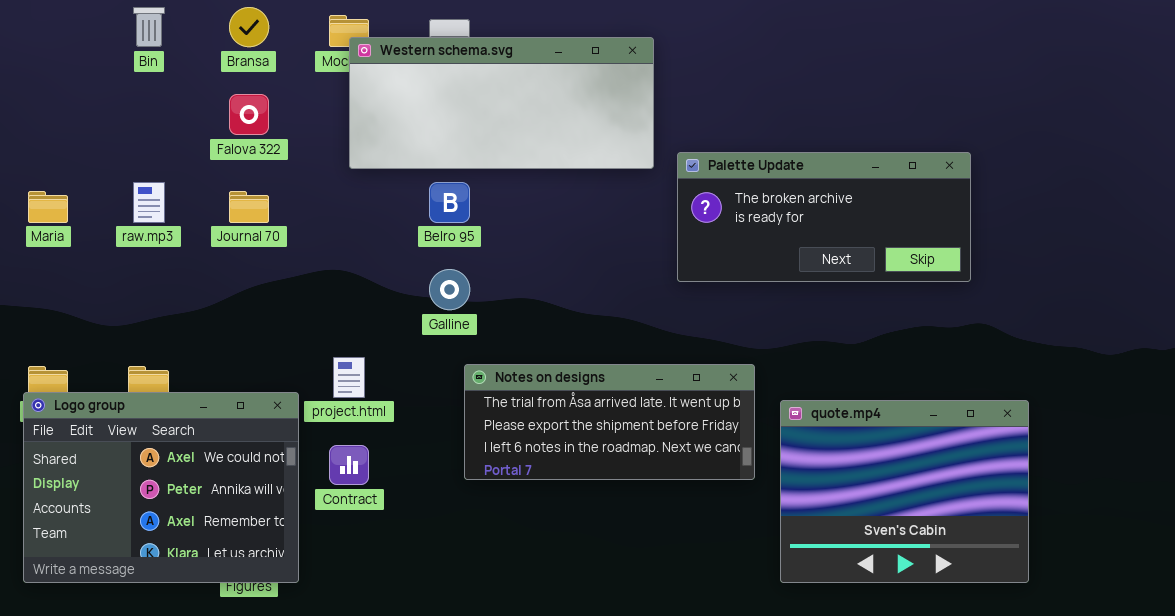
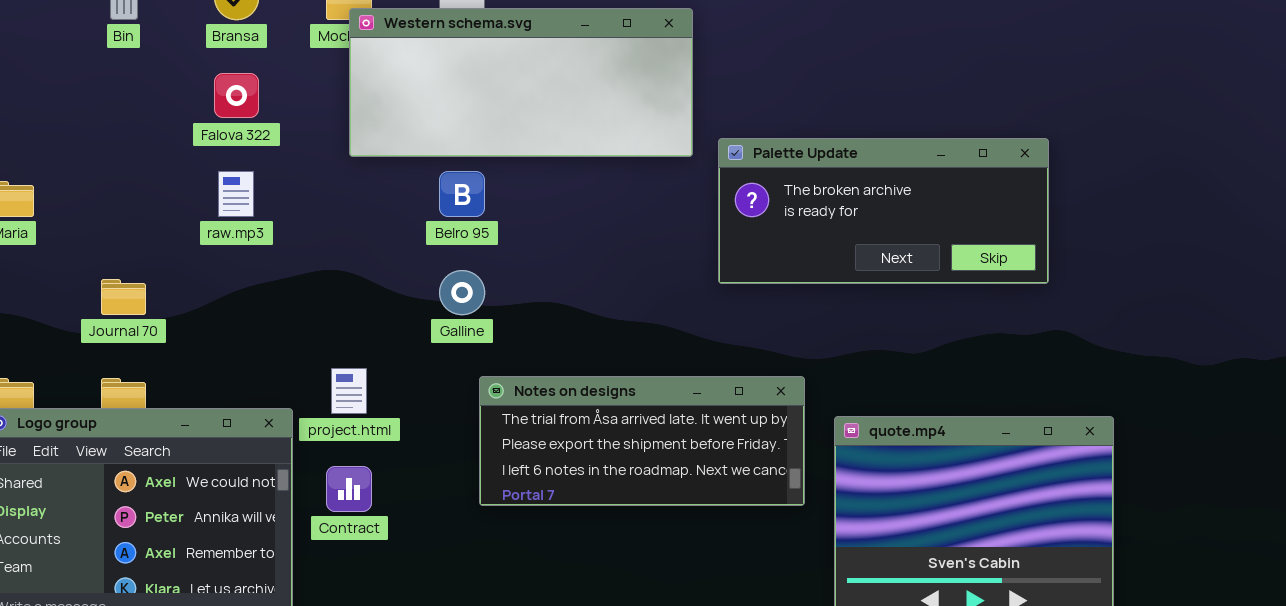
raw.mp3: [133,182,165,223] -> [218,171,254,217], moved
Journal 70: [229,191,269,223] -> [101,279,146,315], moved

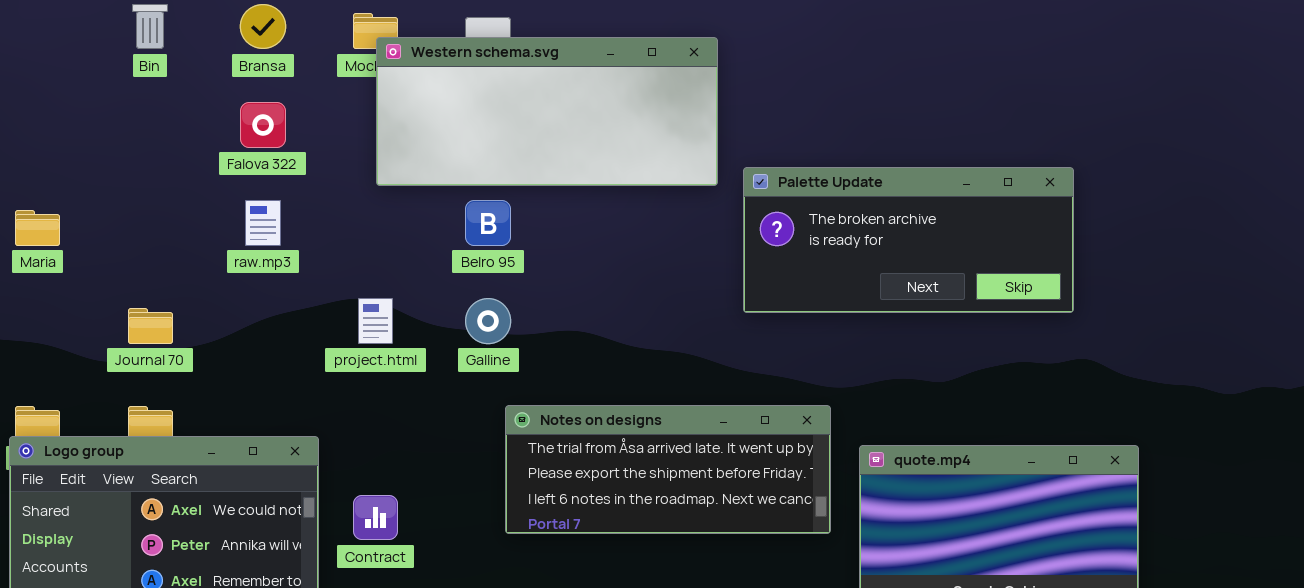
project.html: [331,368,367,414] -> [358,298,393,344], moved

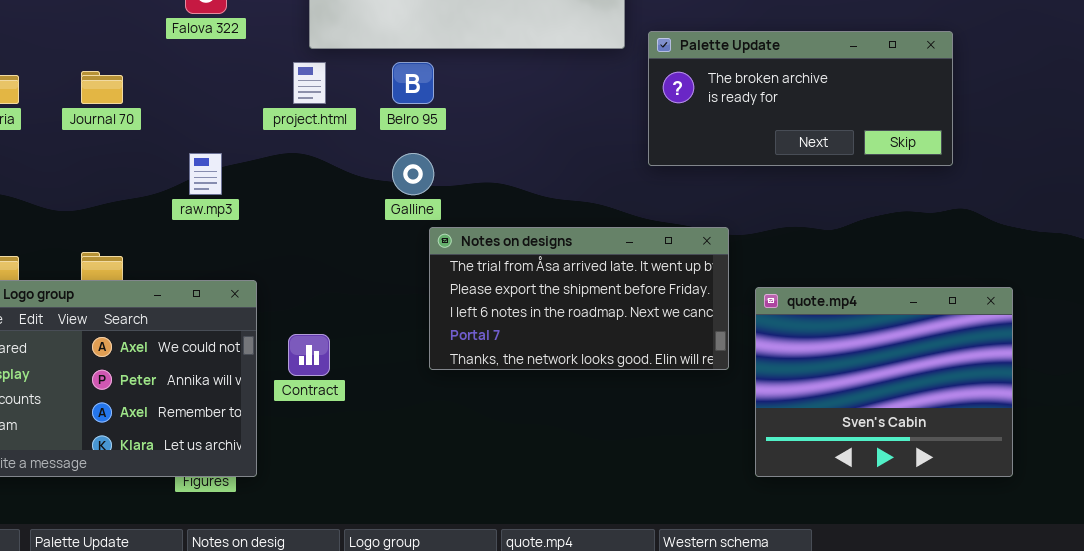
raw.mp3: [245,200,281,246] -> [189,153,222,195], moved
project.html: [358,298,393,344] -> [293,62,326,104], moved
Journal 70: [128,308,173,344] -> [81,71,123,104], moved
Notes on designs: [505,405,831,534] -> [429,227,729,370], resized

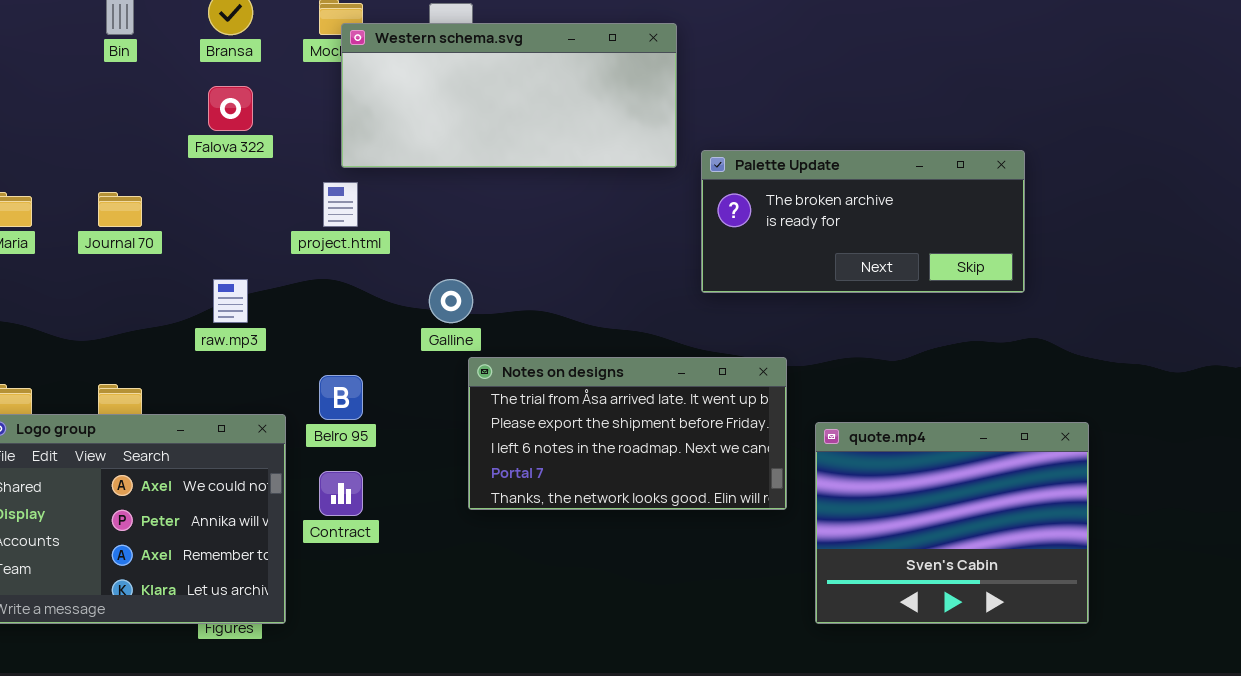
Belro 95: [392,62,434,104] -> [319,375,363,420], moved

